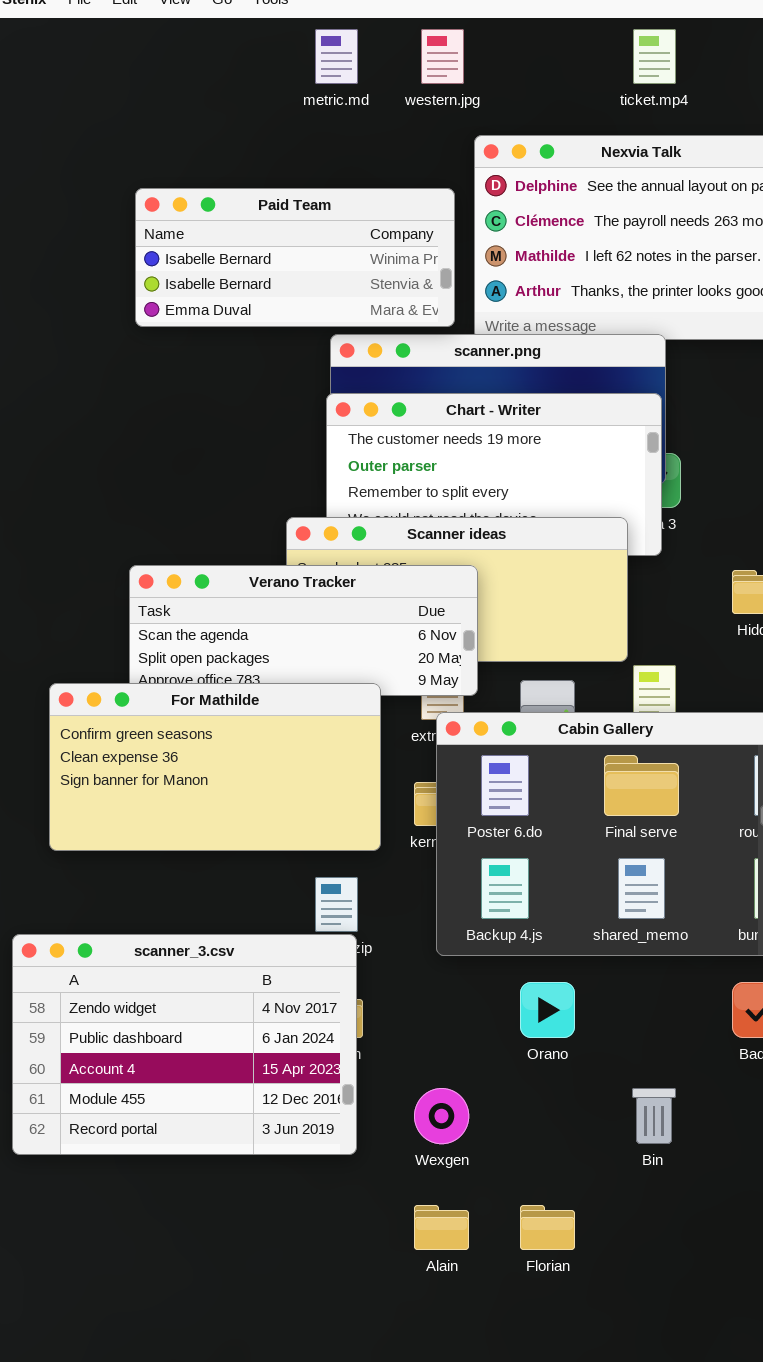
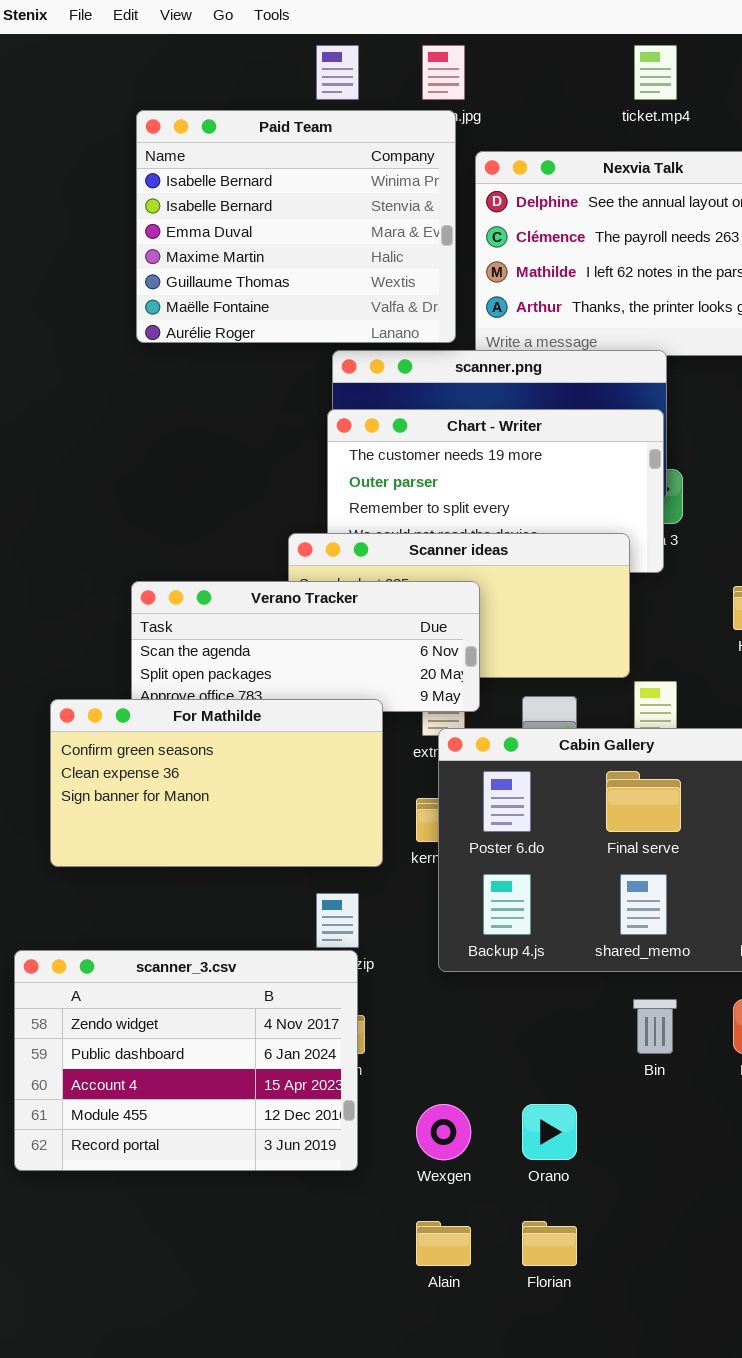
Paid Team: [135,188,455,327] -> [136,110,456,343], resized
Orano: [520,982,575,1038] -> [522,1104,577,1160], moved
Bin: [632,1088,676,1144] -> [633,999,677,1054], moved

